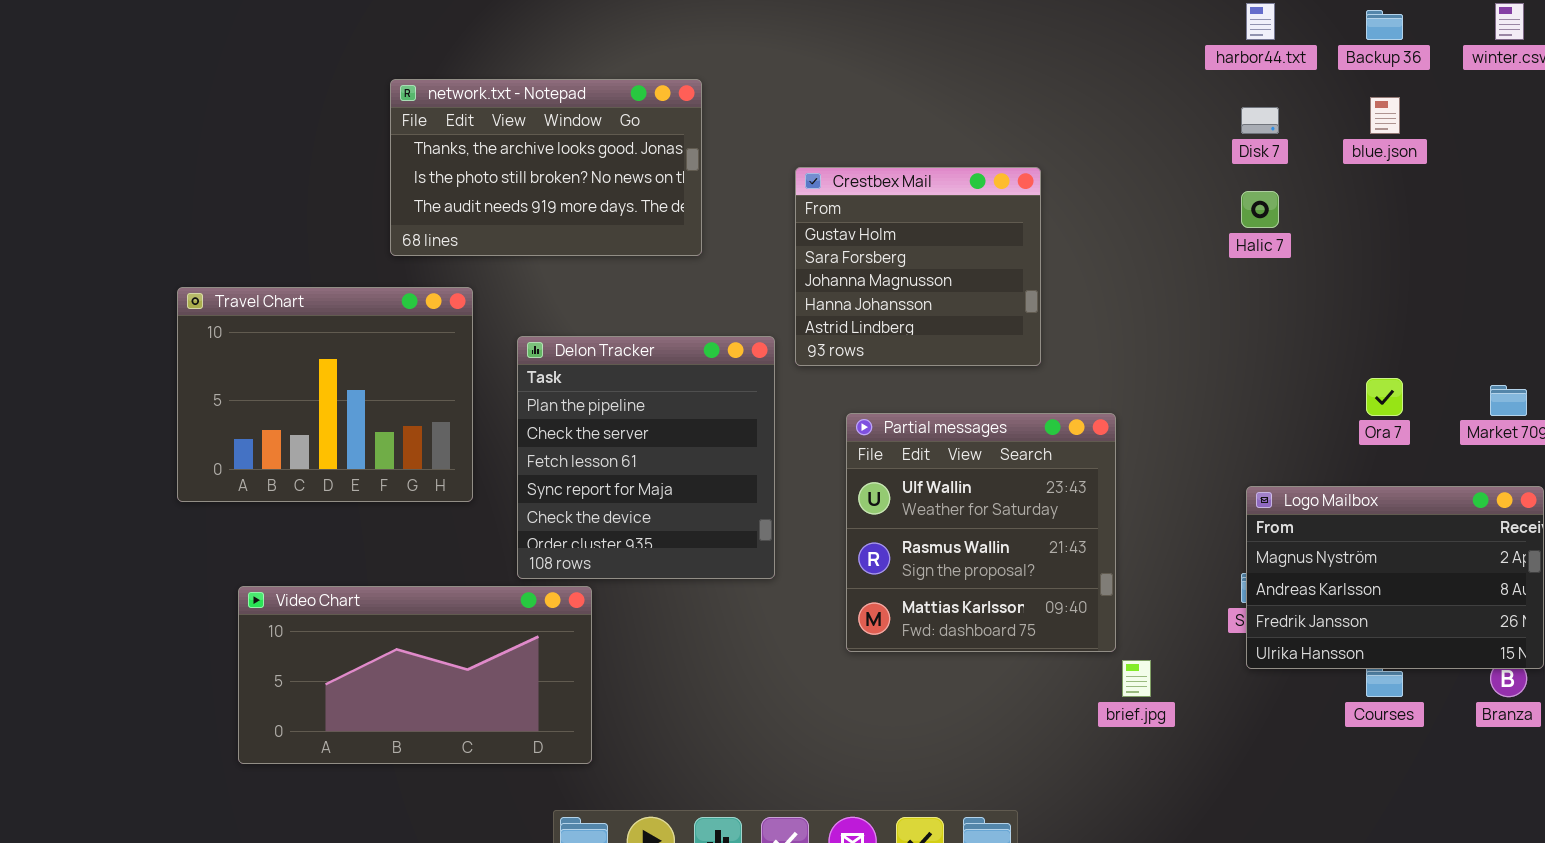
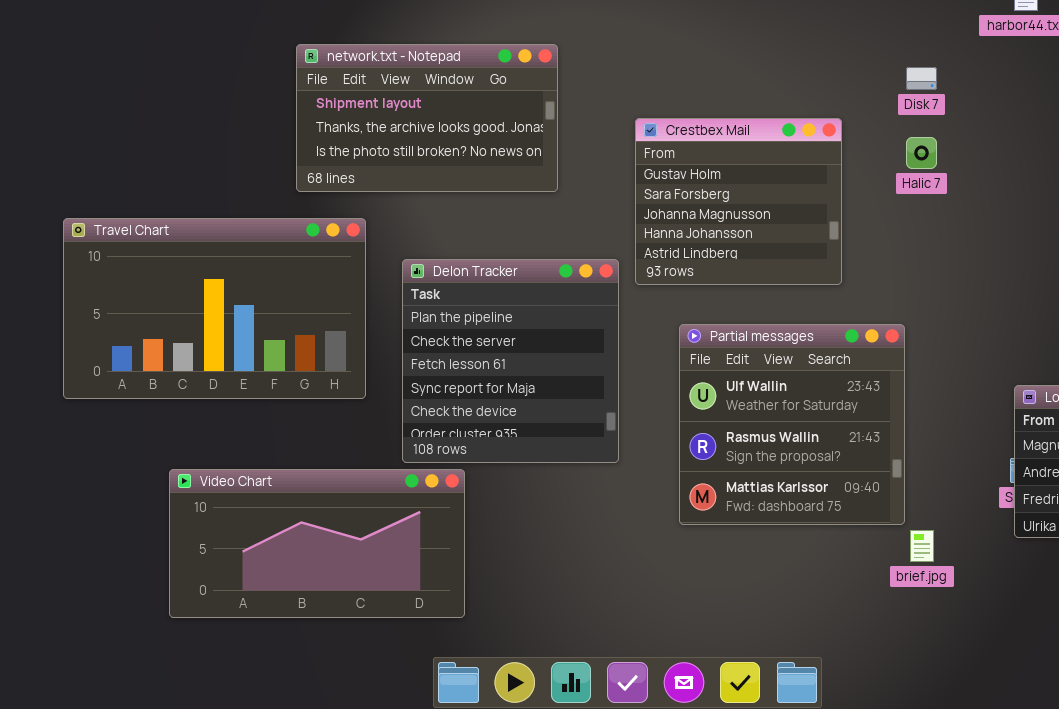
network.txt - Notepad: [390,79,702,256] -> [296,44,558,192], scrolled up 1 row
Disk 7: [1241,107,1279,134] -> [906,67,937,90], moved
Halic 7: [1241,191,1279,228] -> [906,137,937,169], moved
Travel Chart: [177,287,473,502] -> [63,218,366,399], resized

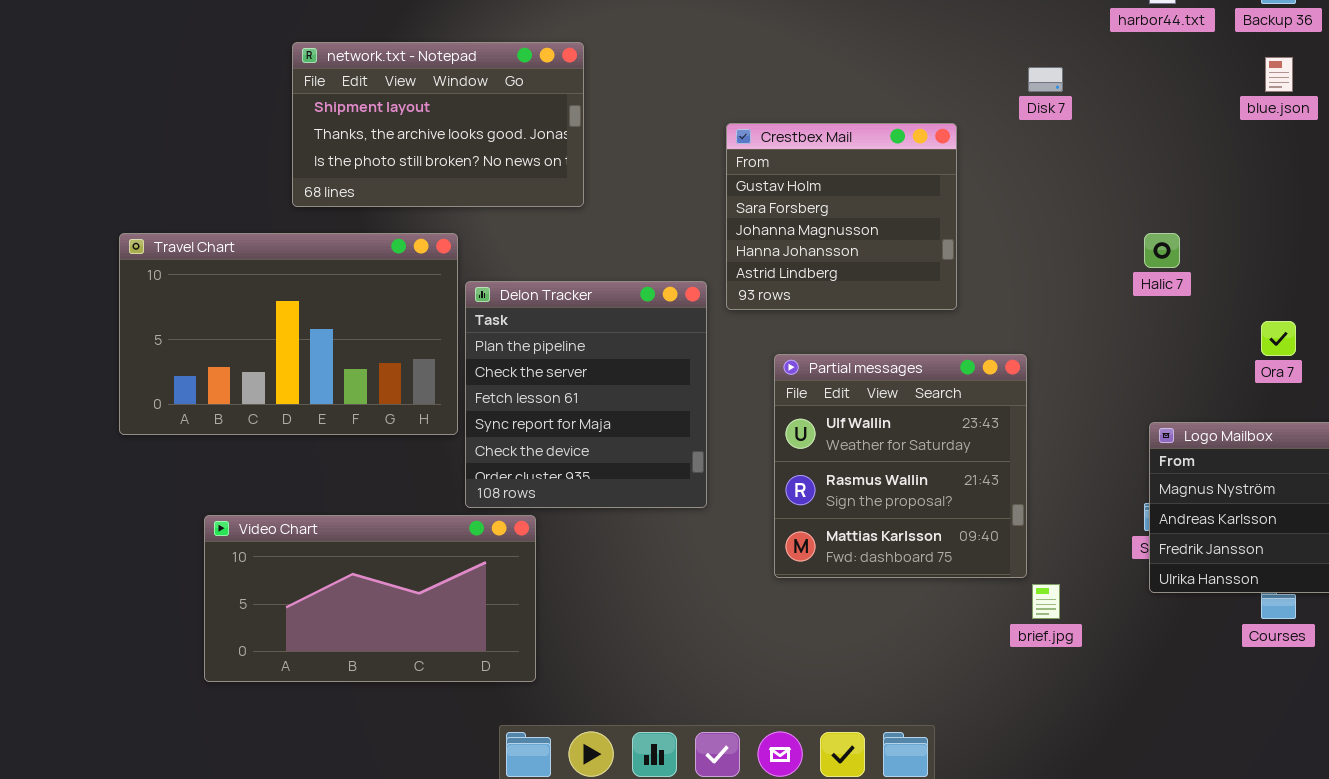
network.txt - Notepad: [296,44,558,192] -> [292,42,584,207], moved
Halic 7: [906,137,937,169] -> [1144,233,1180,268], moved
Travel Chart: [63,218,366,399] -> [119,233,458,435], moved

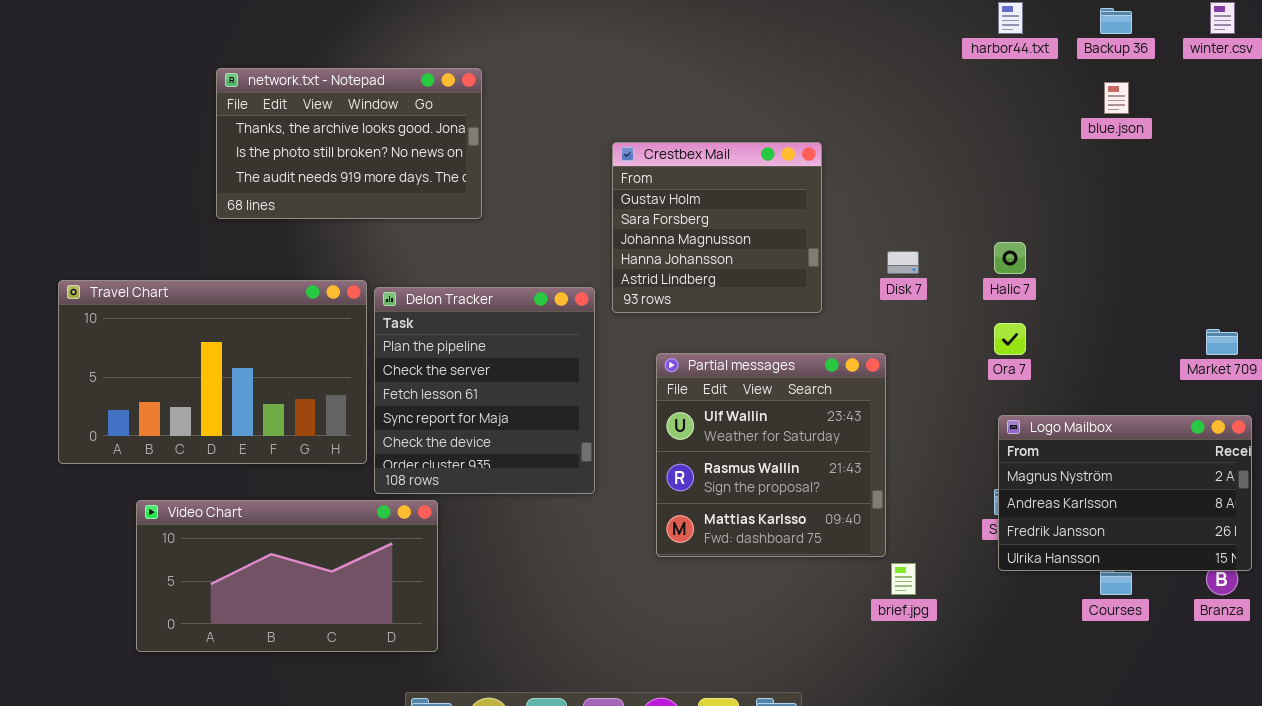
network.txt - Notepad: [292,42,584,207] -> [216,68,482,219], scrolled down 1 row
Disk 7: [1028,67,1063,92] -> [887,251,919,274], moved
Travel Chart: [119,233,458,435] -> [58,280,367,464], moved
Ora 7: [1261,321,1296,356] -> [994,323,1026,355], moved

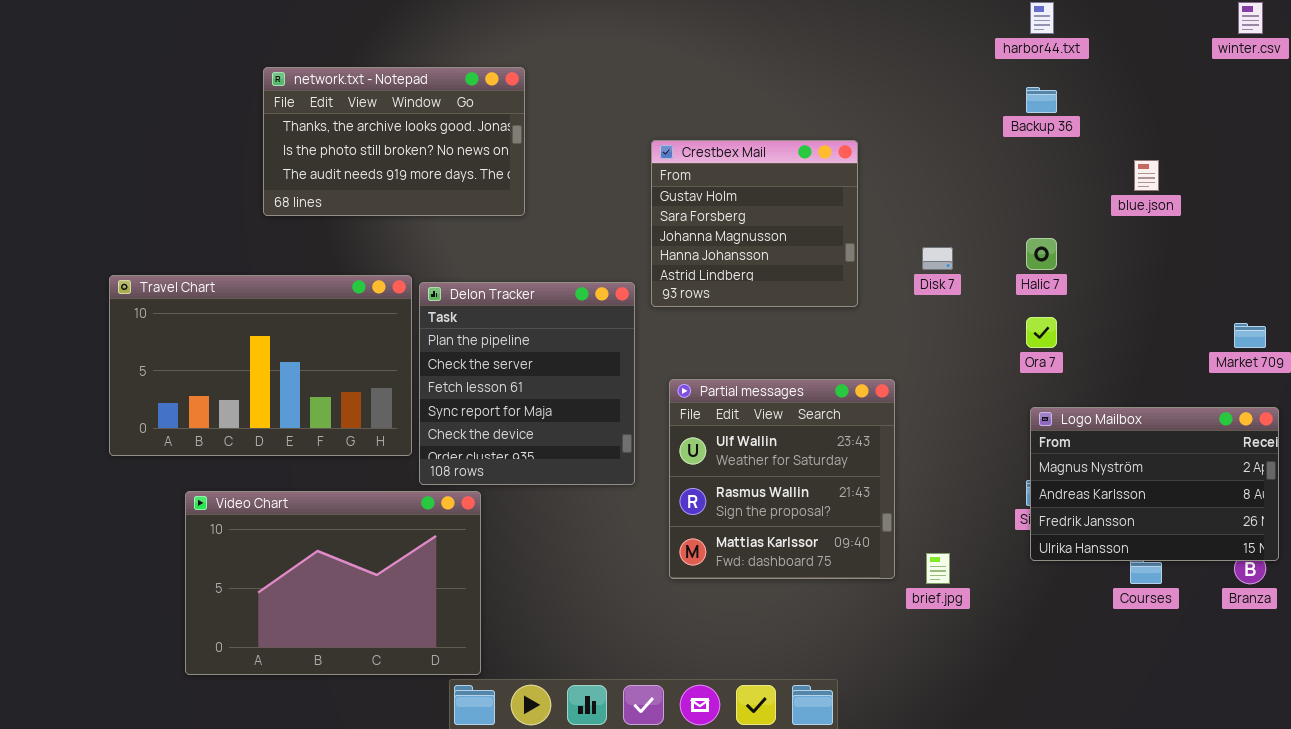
Backup 36: [1100,8,1132,34] -> [1026,87,1057,113], moved
blue.json: [1104,82,1129,114] -> [1134,160,1159,191], moved
Partial messages: [656,353,886,557] -> [669,379,895,579], moved
Video Chart: [136,500,438,652] -> [185,491,481,675], resized

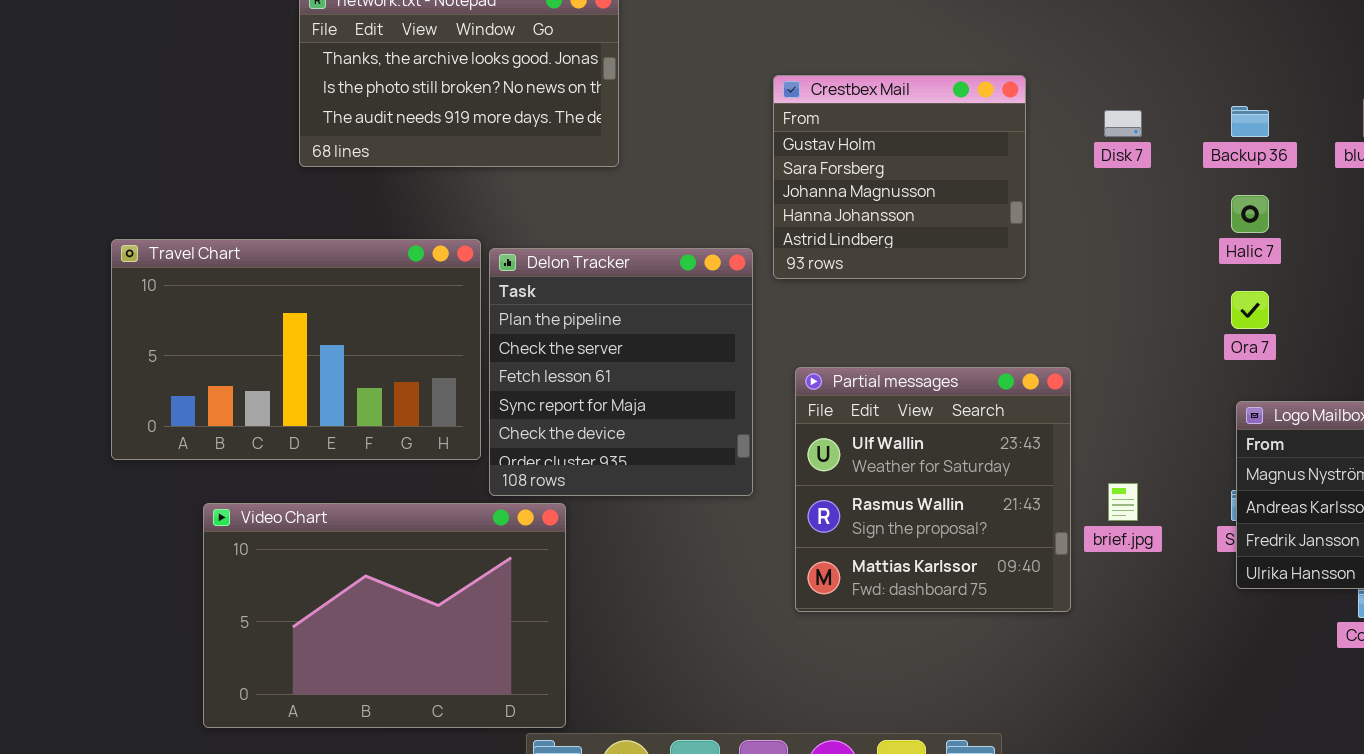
Backup 36: [1026,87,1057,113] -> [1231,106,1269,137], moved
Disk 7: [922,247,953,270] -> [1104,110,1142,137], moved
brief.jpg: [926,553,950,584] -> [1108,483,1138,521], moved

